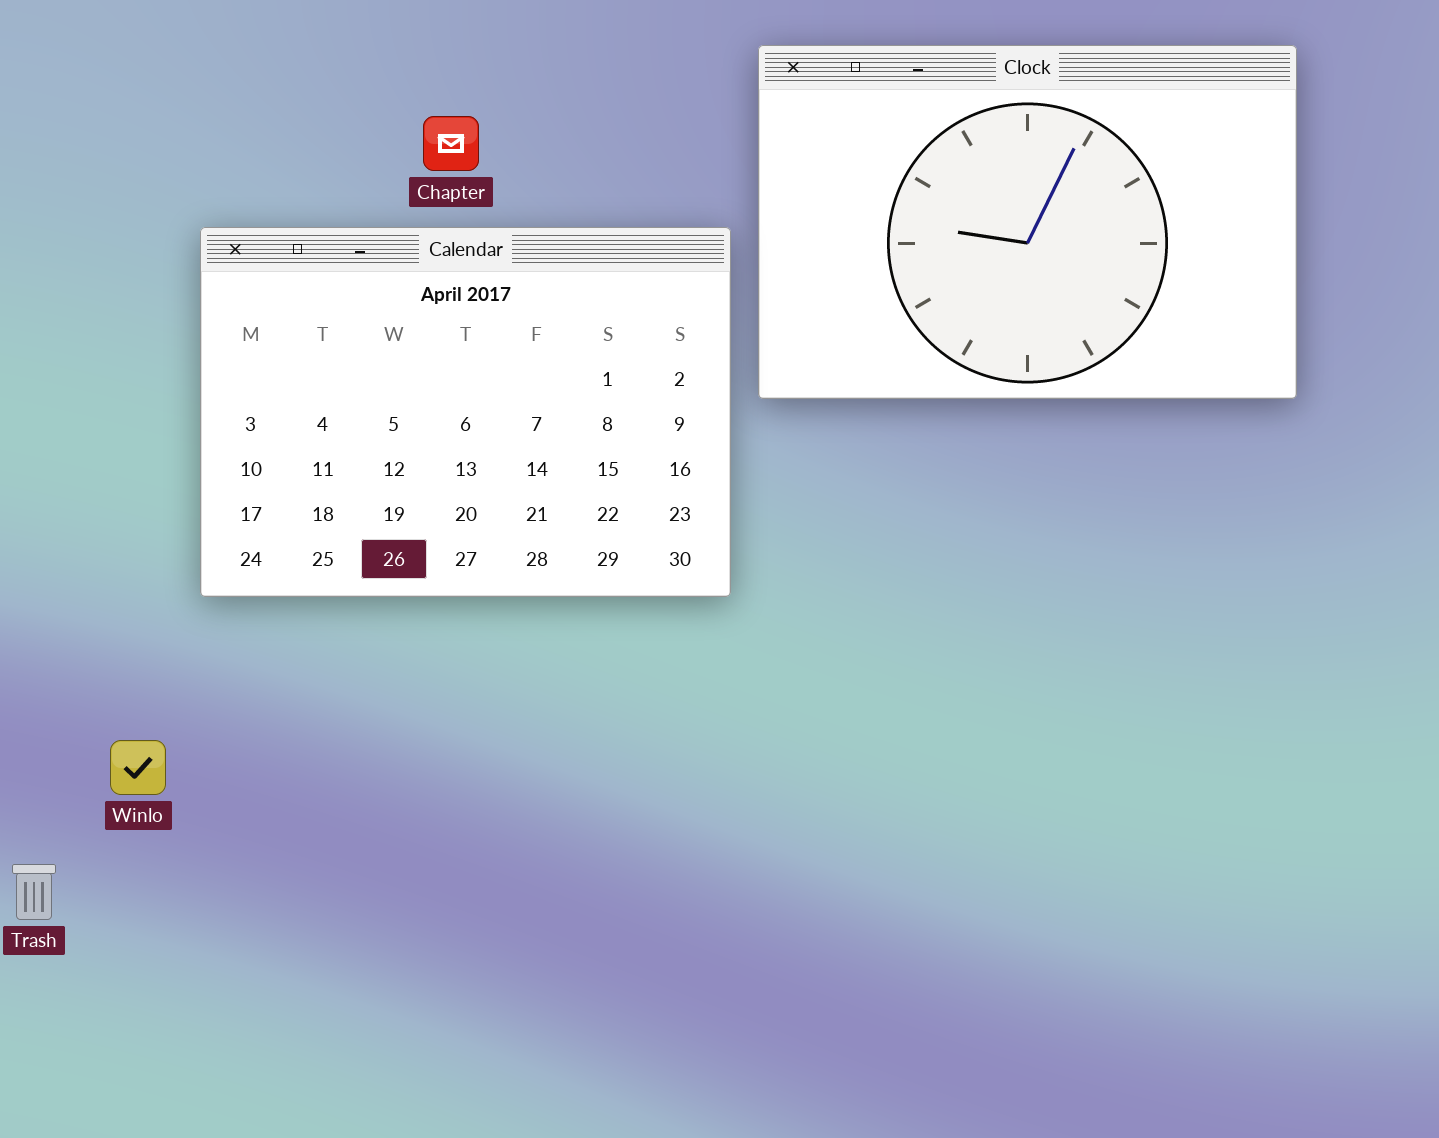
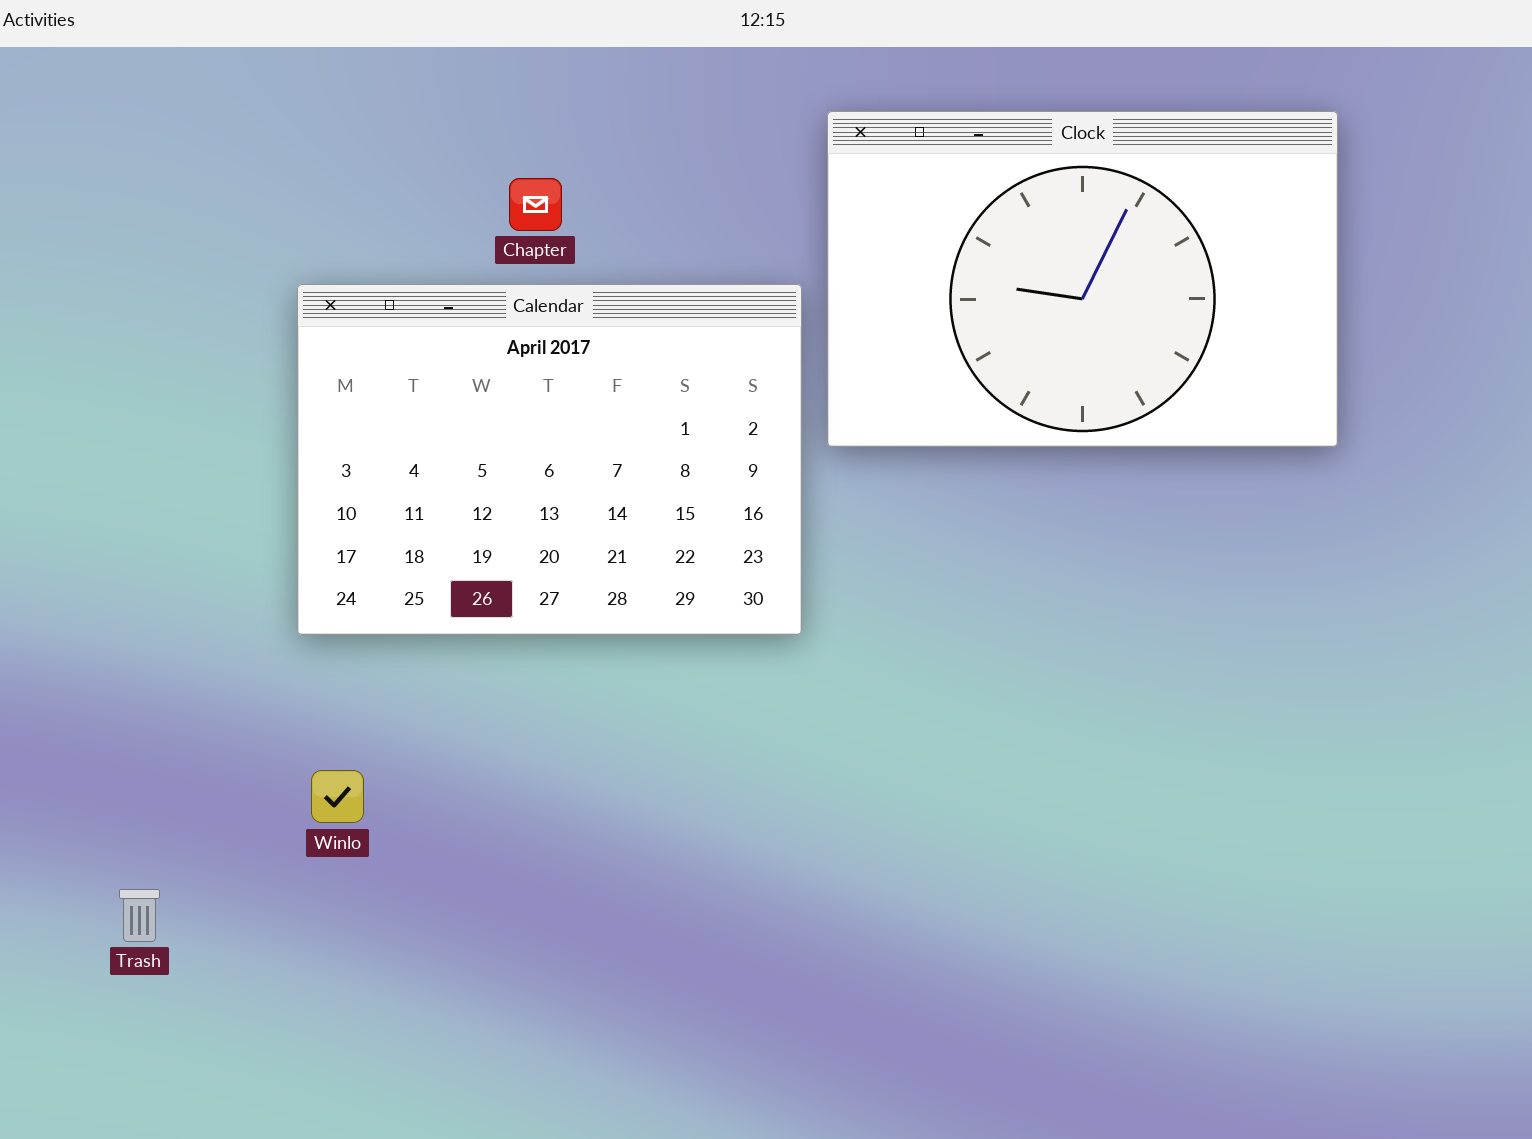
Winlo: [110,740,166,795] -> [311,770,364,823], moved

